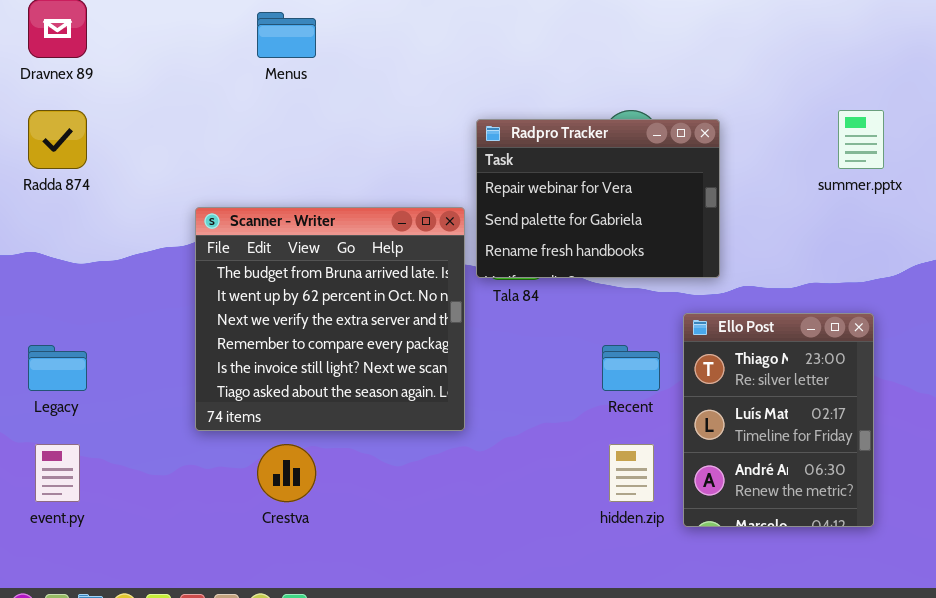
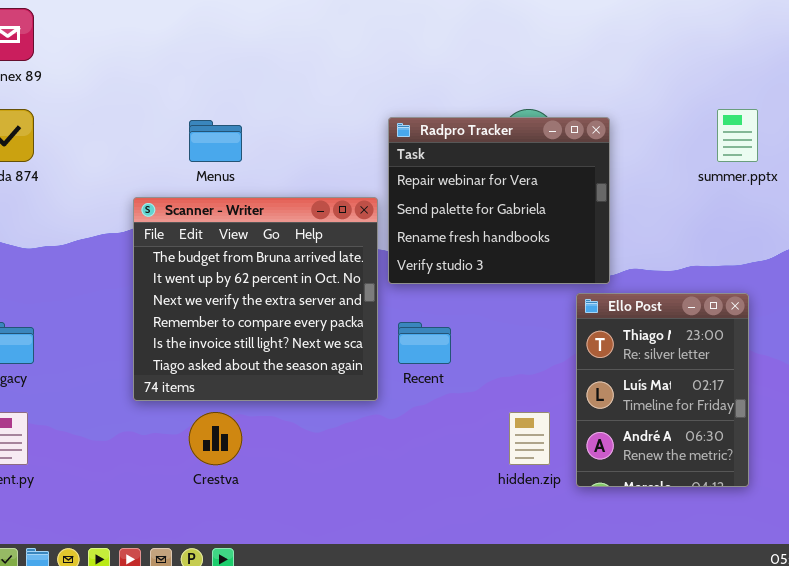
Menus: [257,12,316,58] -> [189,120,242,162], moved
Radpro Tracker: [476,119,720,278] -> [388,117,610,284], resized
Recent: [602,345,660,391] -> [398,322,451,364], moved

